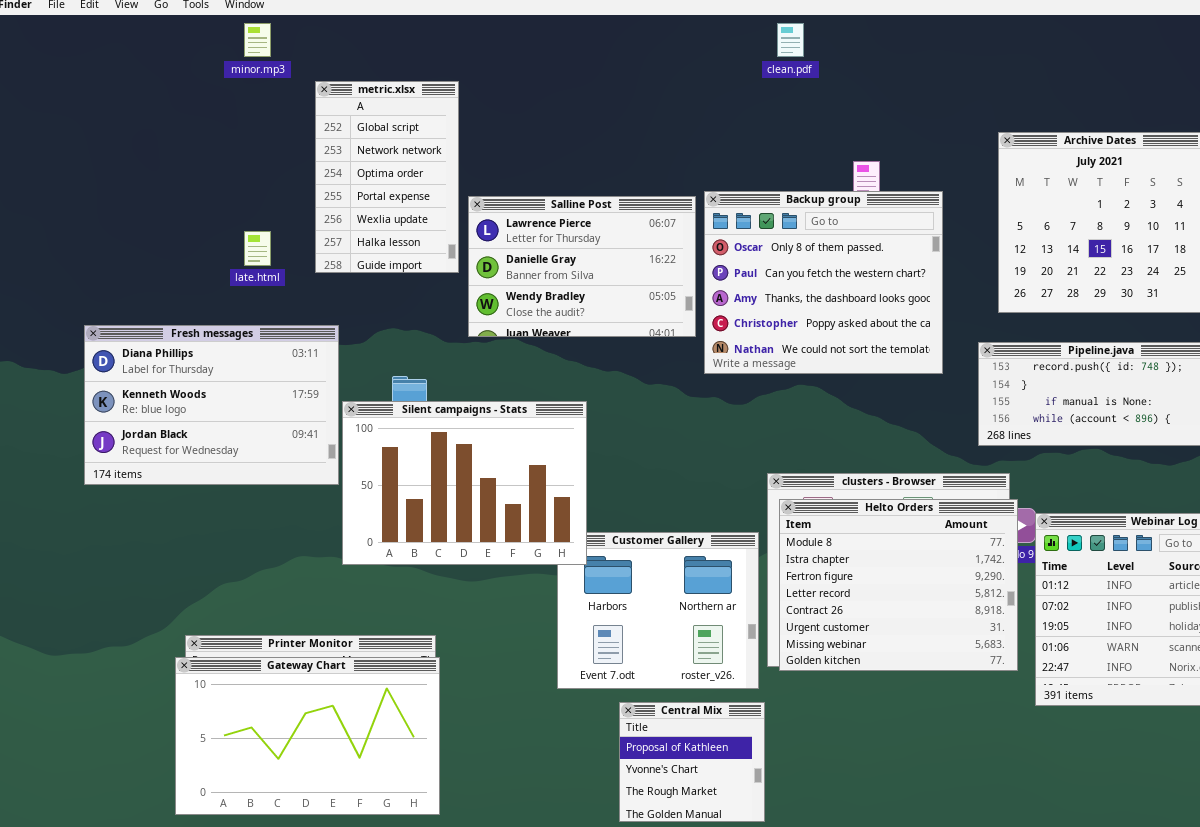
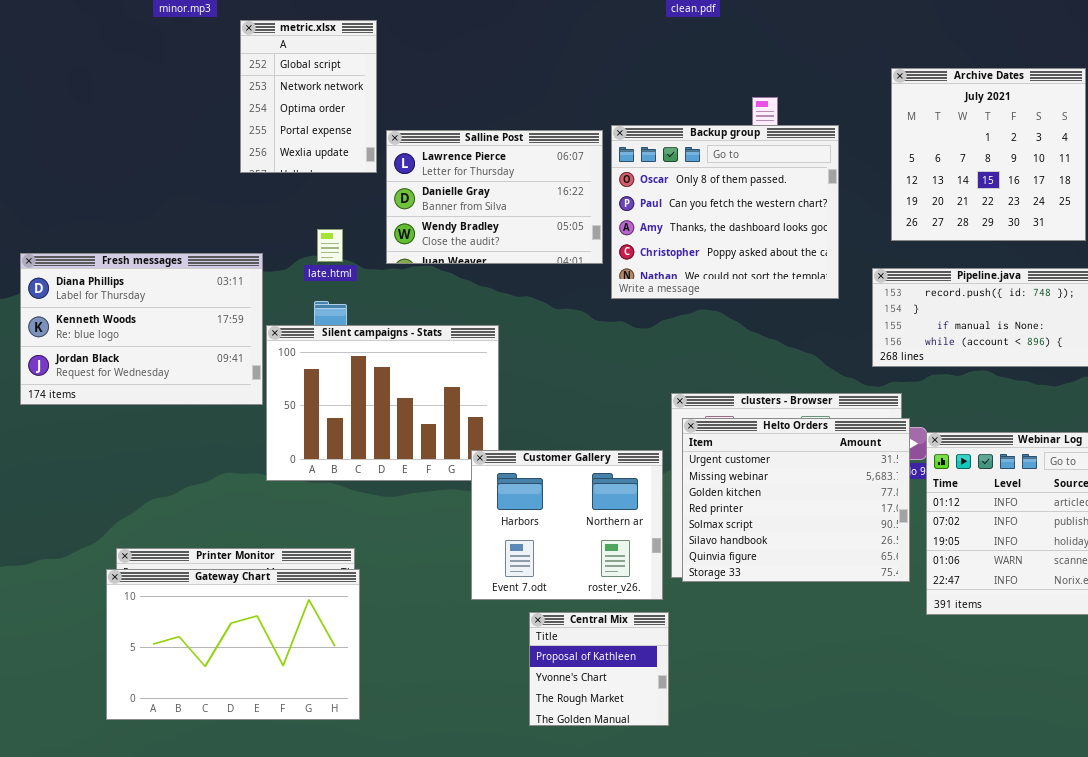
metric.xlsx: [315,81,459,273] -> [240,20,377,173], resized
late.html: [244,231,271,266] -> [317,229,343,262], moved
Helto Orders: [779,499,1018,671] -> [682,418,910,582], scrolled down 5 rows
Customer Gallery: [557,532,759,689] -> [471,450,663,600], raised

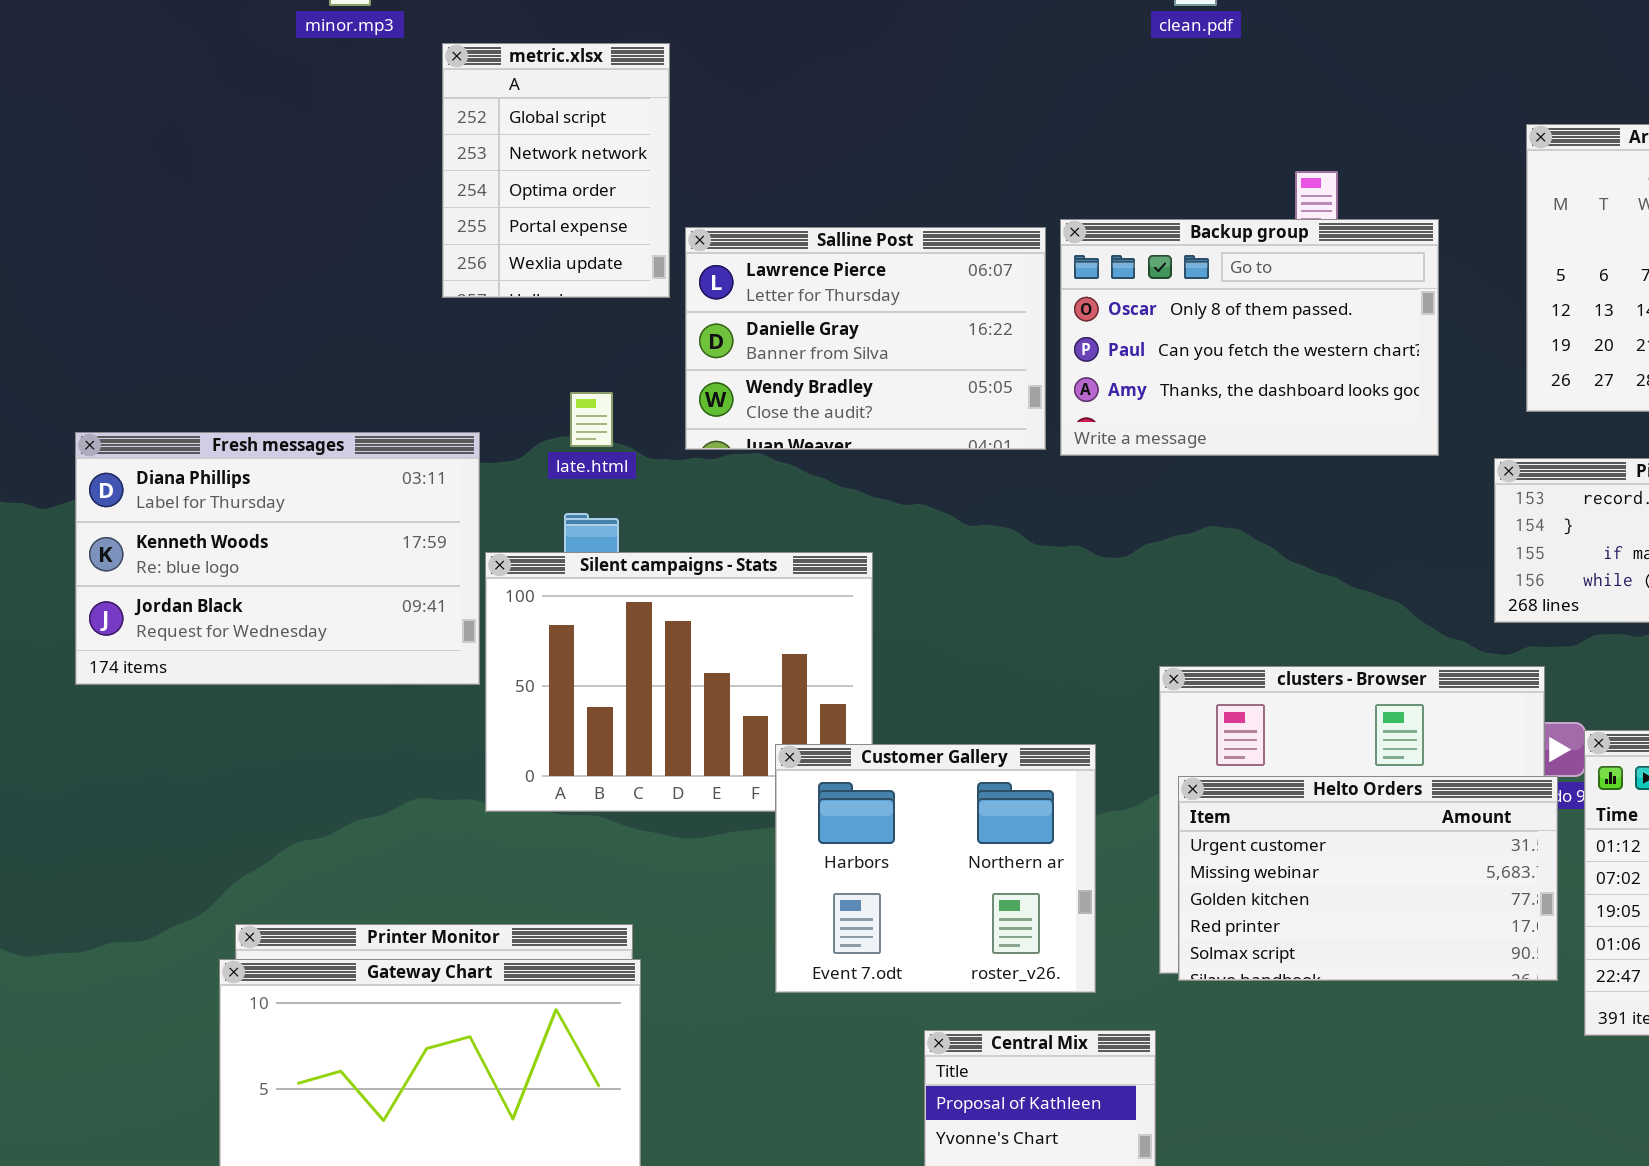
Backup group: [611,125,839,299] -> [1060,219,1439,456], resized
Helto Orders: [682,418,910,582] -> [1178,776,1558,981], resized
Customer Gallery: [471,450,663,600] -> [775,744,1096,993], moved

